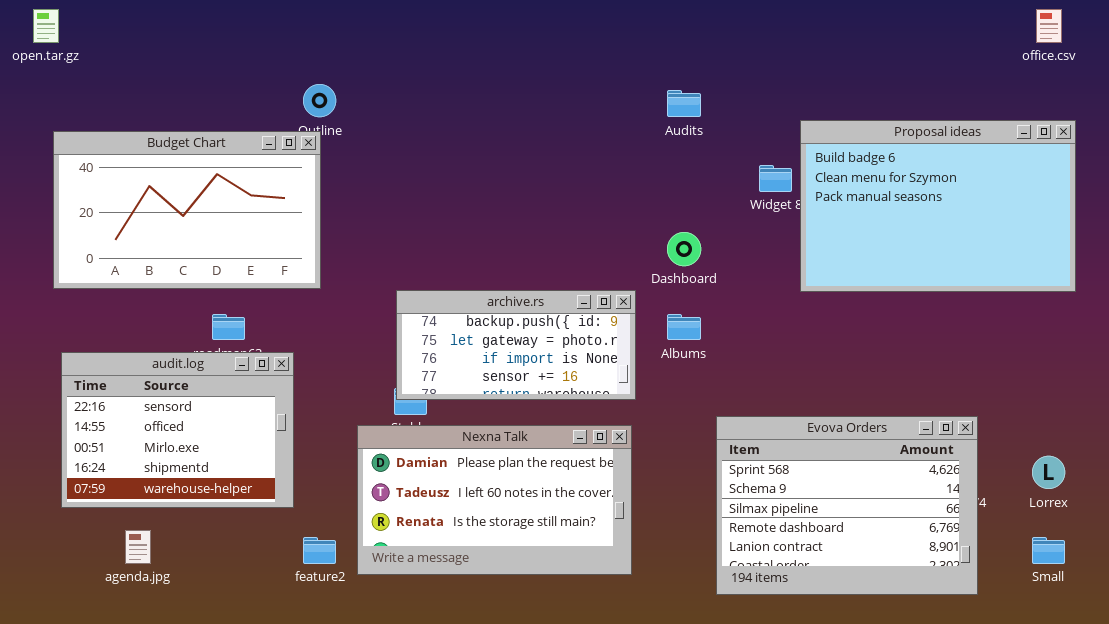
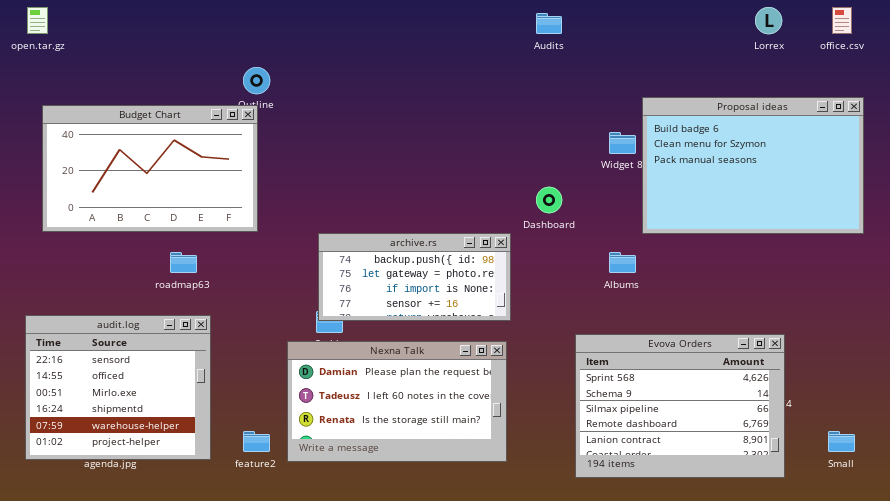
Audits: [667,90,701,117] -> [536,13,562,34], moved
Albums: [667,314,701,340] -> [609,252,636,273], moved
audit.log: [61,352,294,508] -> [25,315,211,460], moved, resized
Lorrex: [1032,456,1065,489] -> [755,7,782,34], moved

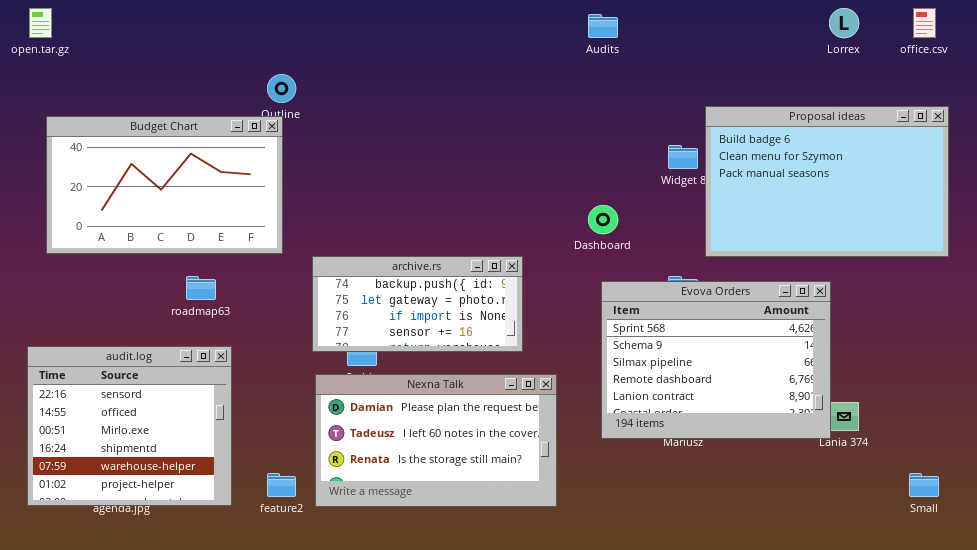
archive.rs: [318,233,511,321] -> [312,256,523,352], moved
Evova Orders: [575,334,785,478] -> [601,281,831,439], moved

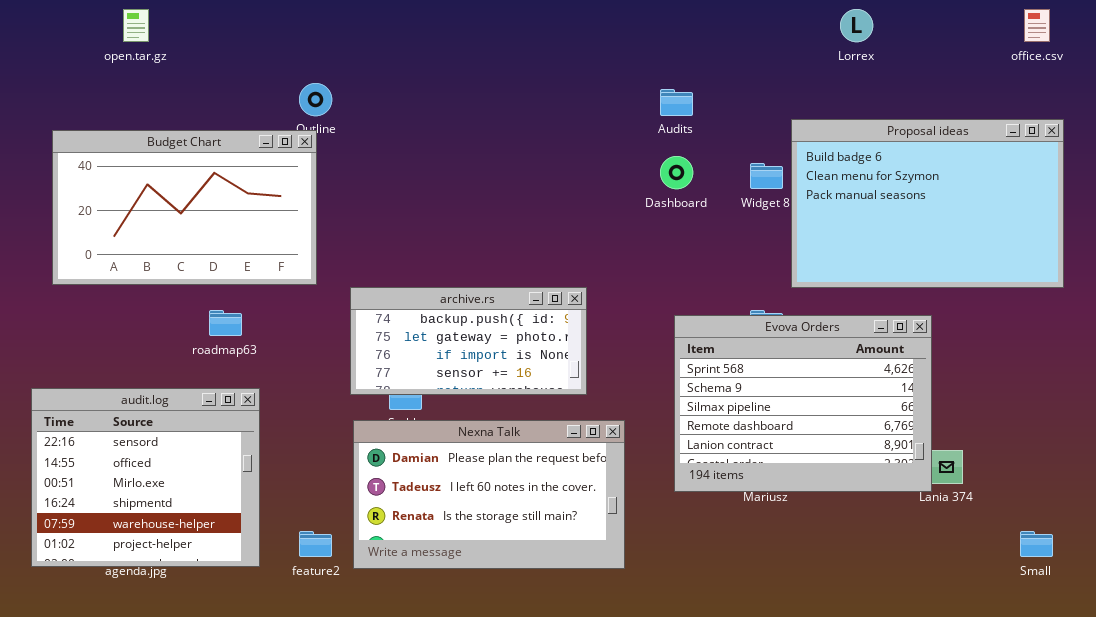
open.tar.gz: [29,8,52,38] -> [123,9,149,42], moved
Lorrex: [829,8,859,38] -> [840,9,873,42], moved
Audits: [588,14,618,38] -> [660,89,693,116], moved
Dashboard: [588,205,618,234] -> [660,156,693,189], moved

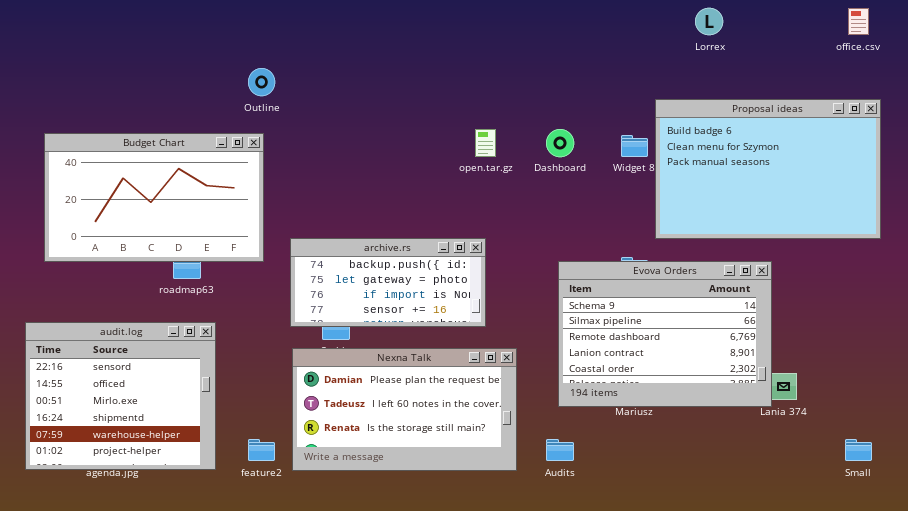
open.tar.gz: [123,9,149,42] -> [475,129,496,157], moved
Audits: [660,89,693,116] -> [546,439,574,461], moved
Budget Chart: [52,130,317,285] -> [44,133,264,262], moved
Evova Orders: [674,315,932,492] -> [558,261,772,407], scrolled down 1 row

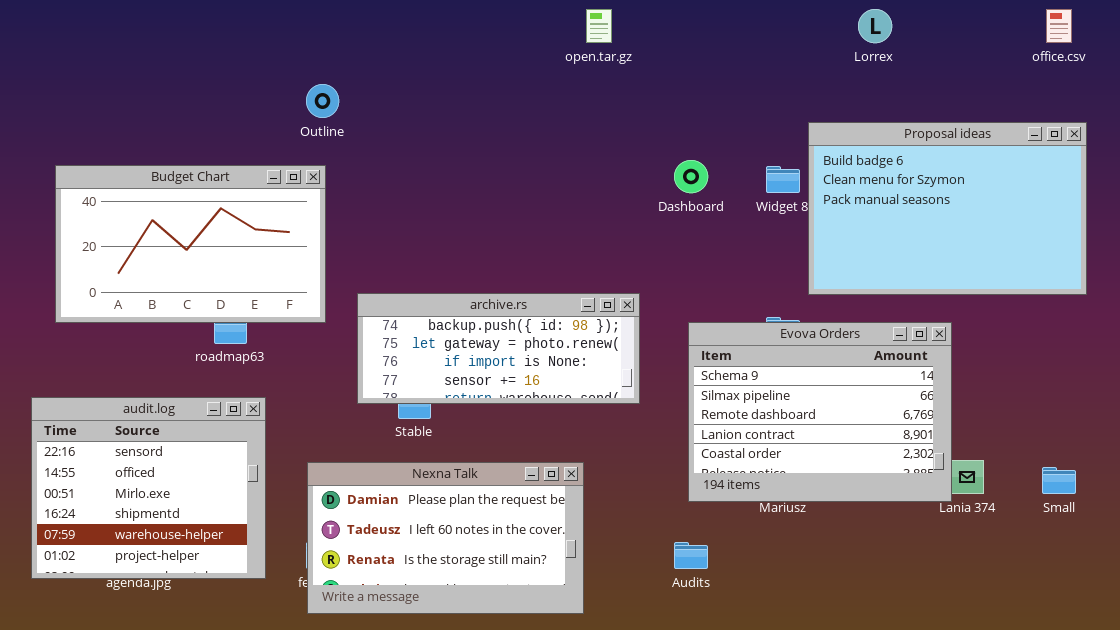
open.tar.gz: [475,129,496,157] -> [586,9,612,43], moved
archive.rs: [290,238,486,327] -> [357,293,640,404], resized
Nexna Talk: [292,348,517,471] -> [307,462,584,614], moved
Small: [845,439,872,461] -> [1042,467,1076,494], moved

